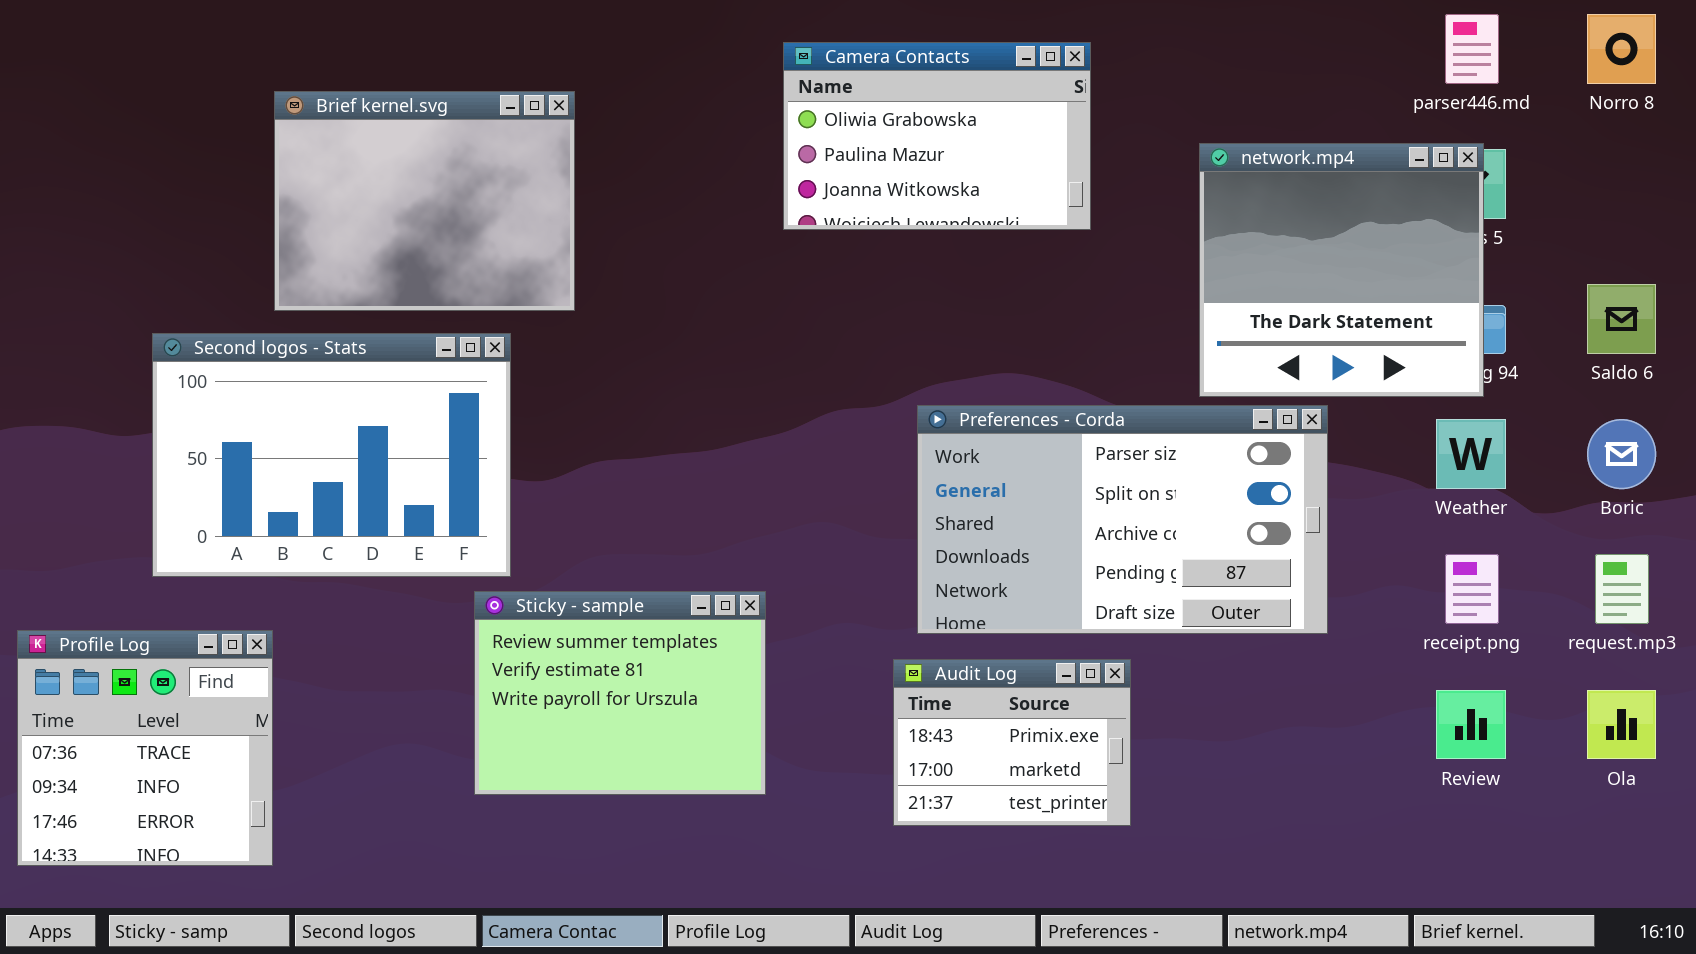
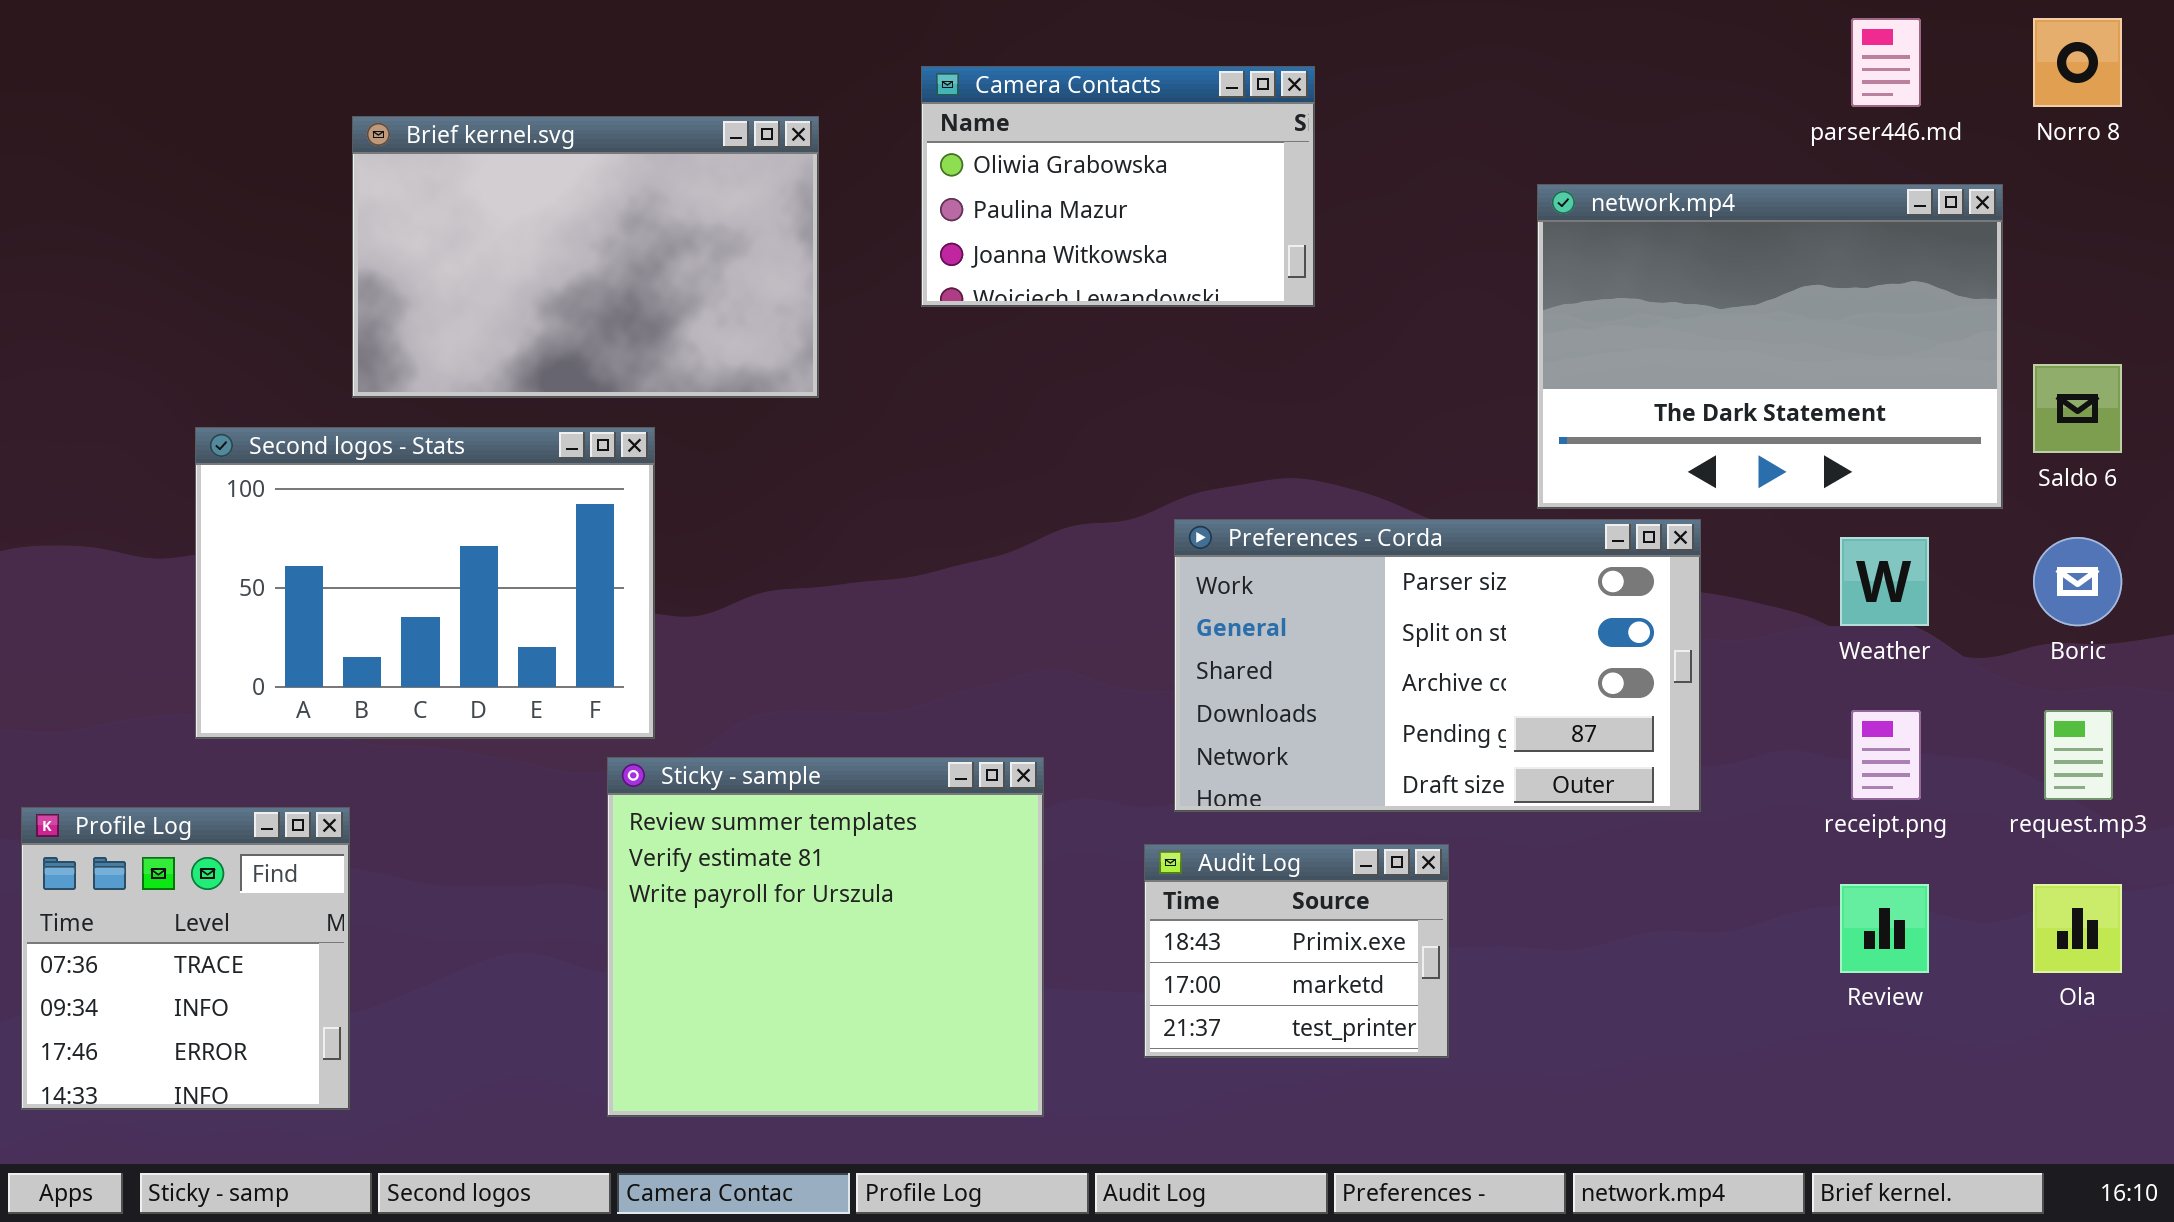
Camera Contacts: [783,42,1091,230] -> [921,66,1315,307], moved
Brief kernel.svg: [274,91,575,311] -> [352,116,819,398], resized
network.mp4: [1199,143,1484,397] -> [1537,184,2003,509], resized
Sticky - sample: [474,591,766,795] -> [607,757,1044,1117], resized

